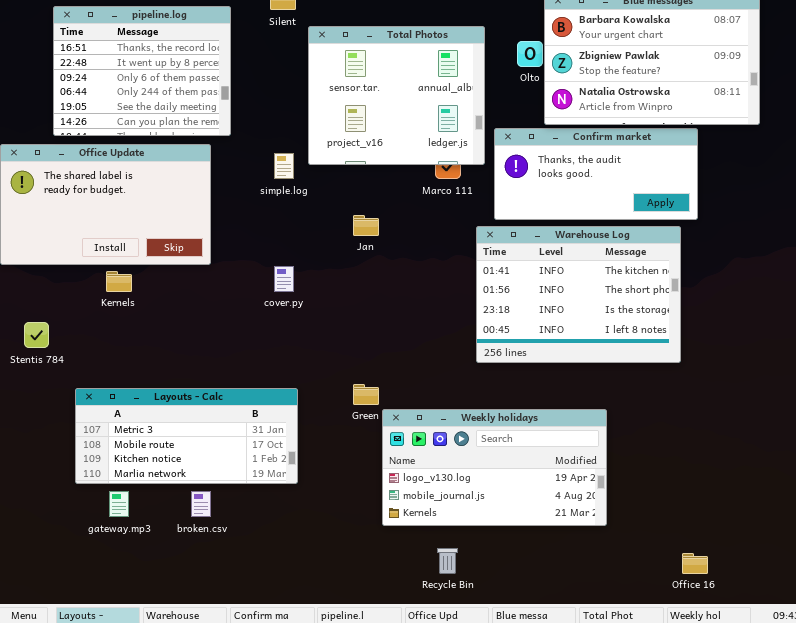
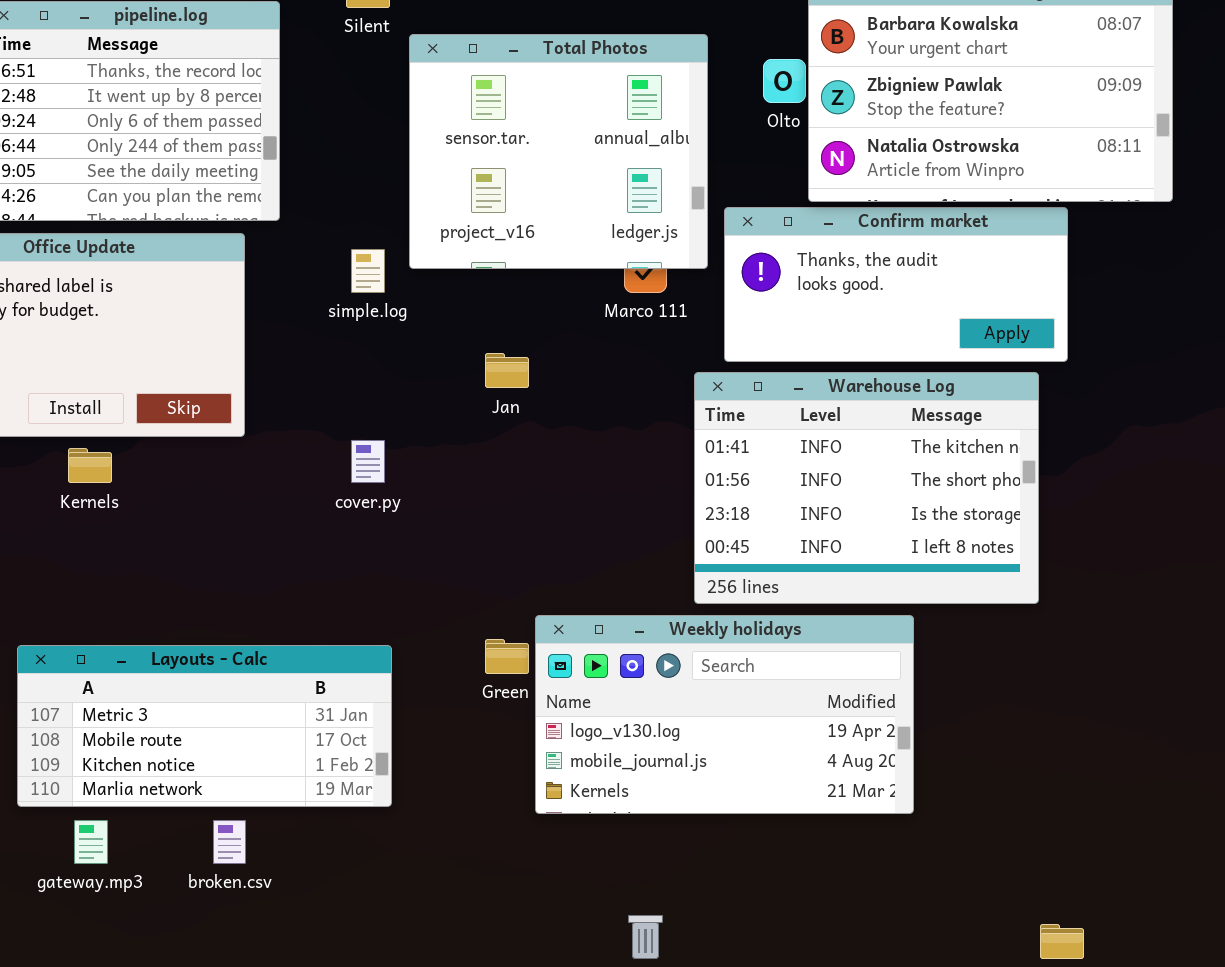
Weekly holidays: [382,409,607,526] -> [535,615,914,814], moved

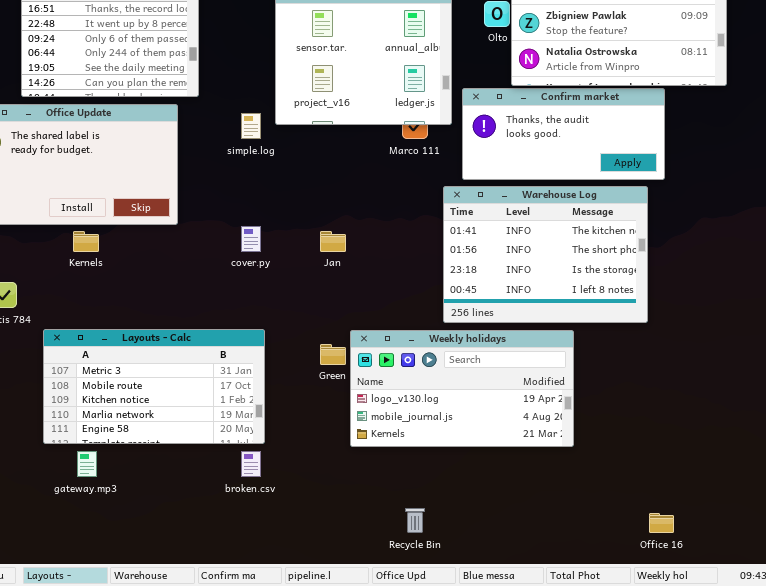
Jan: [485,353,529,388] -> [320,231,346,252], moved
Layouts - Calc: [17,645,392,807] -> [43,329,265,444], resized
broken.csv: [213,820,246,864] -> [241,451,261,477], moved

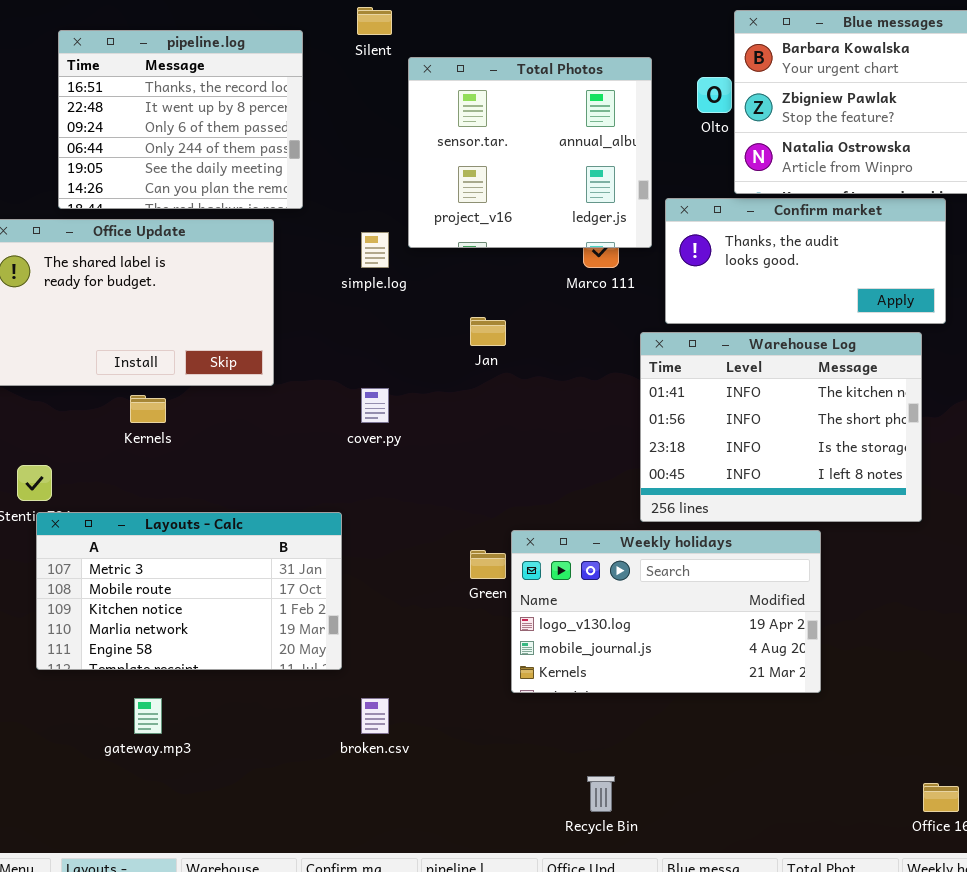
Jan: [320,231,346,252] -> [470,317,506,346], moved
Layouts - Calc: [43,329,265,444] -> [36,512,342,670], moved

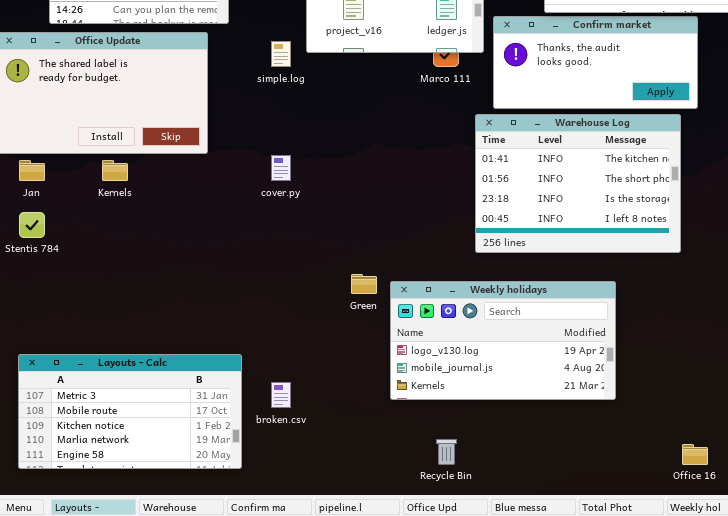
Jan: [470,317,506,346] -> [19,160,45,181], moved
Layouts - Calc: [36,512,342,670] -> [18,354,242,469], moved
Weekly holidays: [511,530,821,693] -> [390,281,616,400], moved

